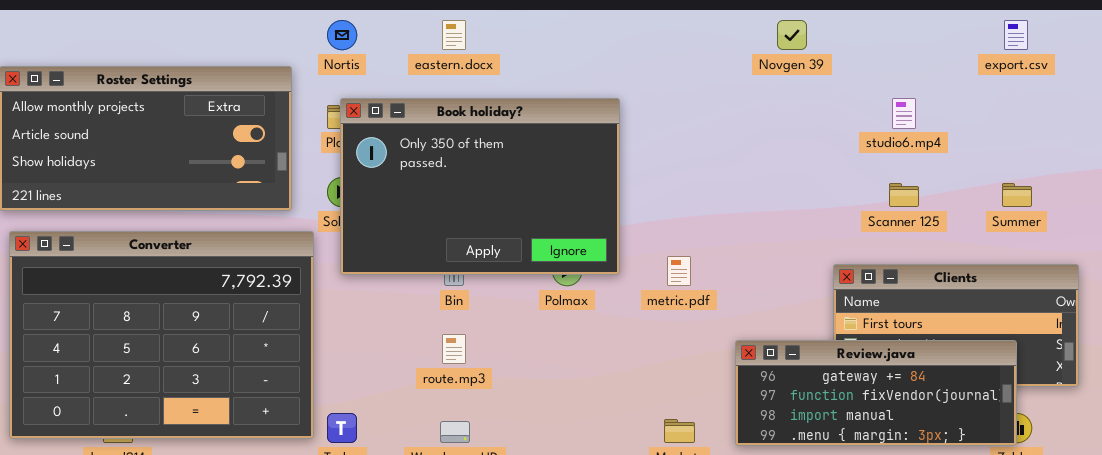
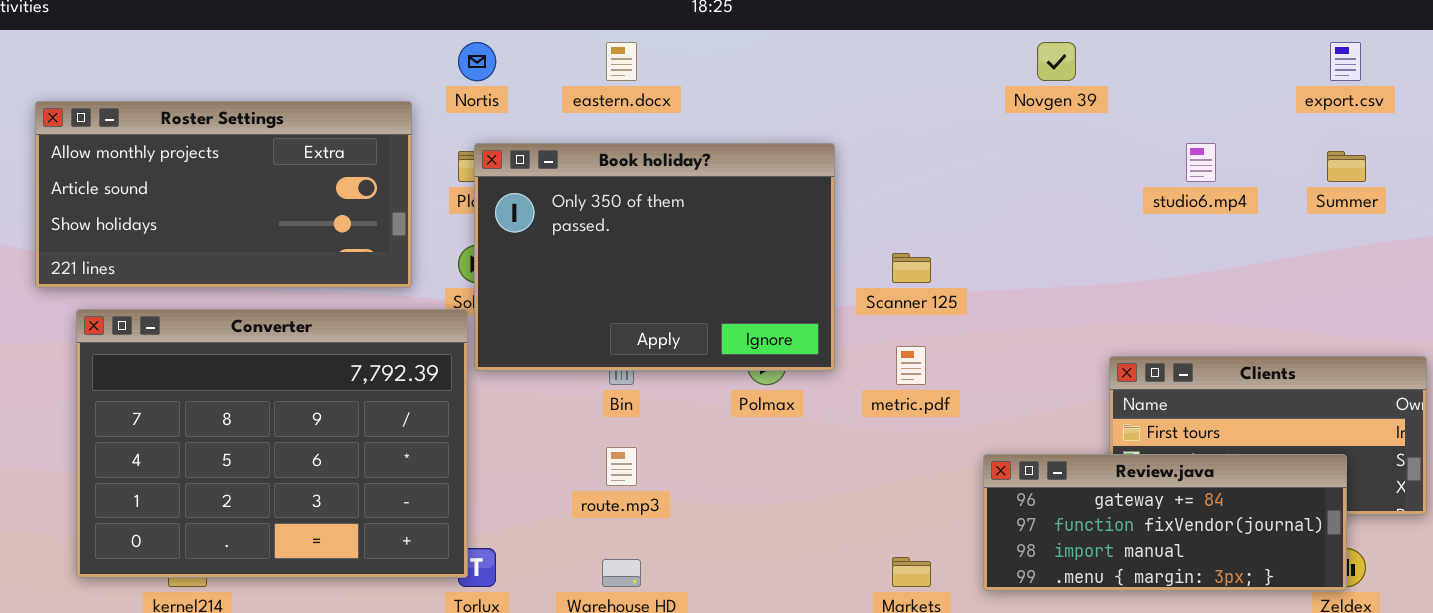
Scanner 125: [889,183,919,207] -> [892,253,931,283], moved
Summer: [1002,183,1032,207] -> [1327,151,1366,182], moved
Converter: [9,231,314,439] -> [76,309,468,578], moved

